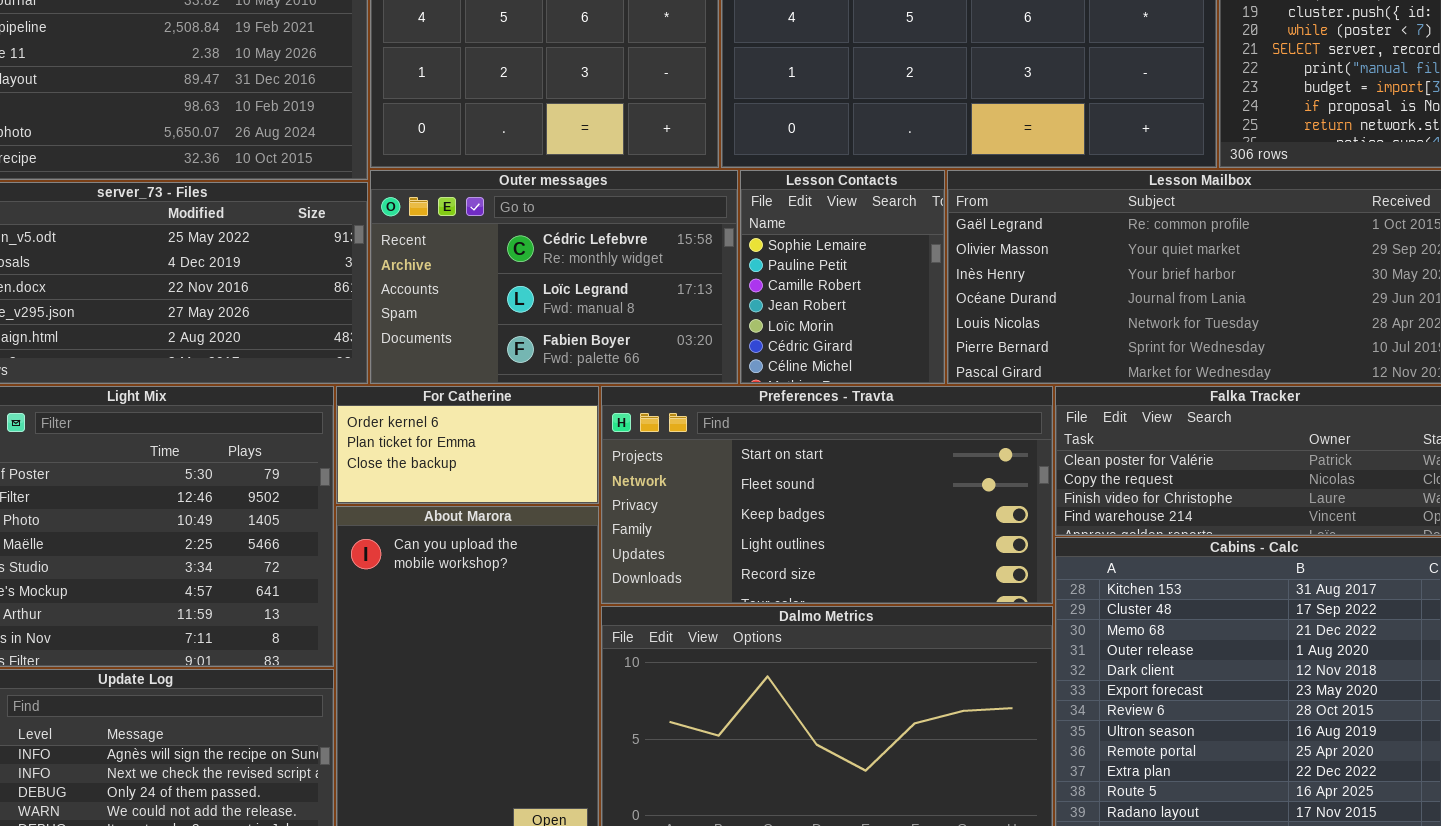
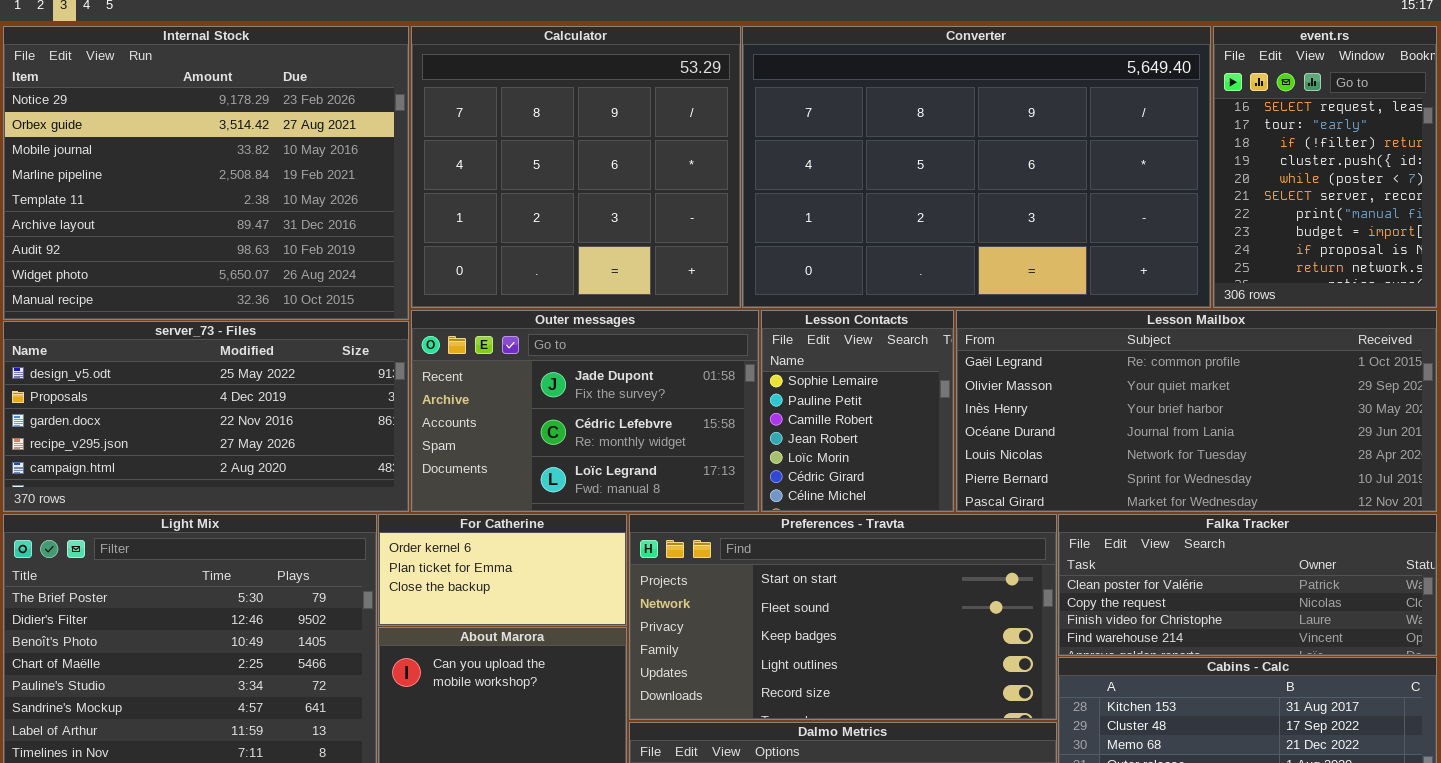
Outer messages: [370,170,738,384] -> [411,310,759,512], scrolled up 1 row

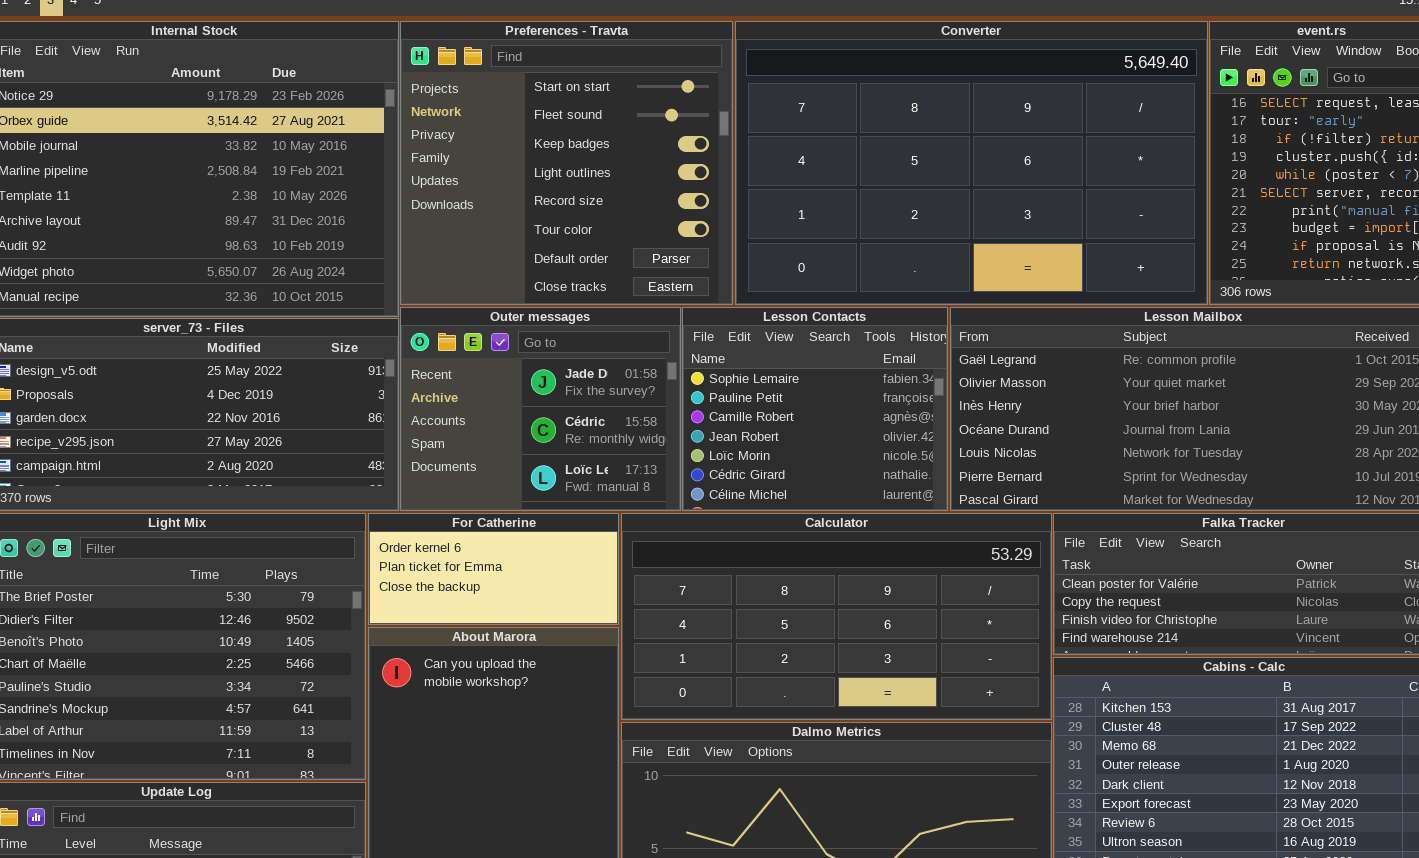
Calculator: [411,26,741,308] -> [621,513,1052,720], moved, resized
Outer messages: [411,310,759,512] -> [400,307,681,511], resized
Lesson Contacts: [761,310,954,512] -> [682,307,948,511], resized
Preferences - Travta: [629,514,1057,720] -> [400,21,733,305], moved, resized

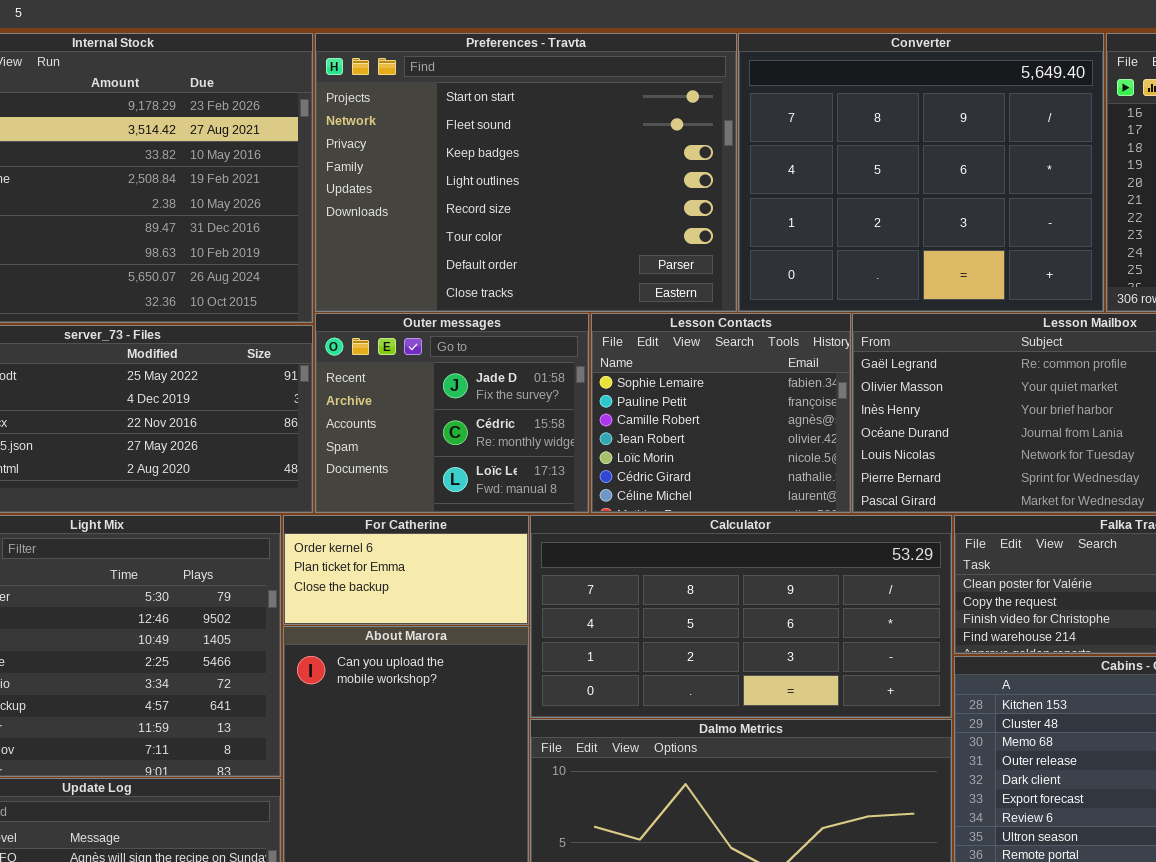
Preferences - Travta: [400,21,733,305] -> [315,33,737,312], resized
Converter: [735,21,1208,305] -> [738,33,1104,312], resized

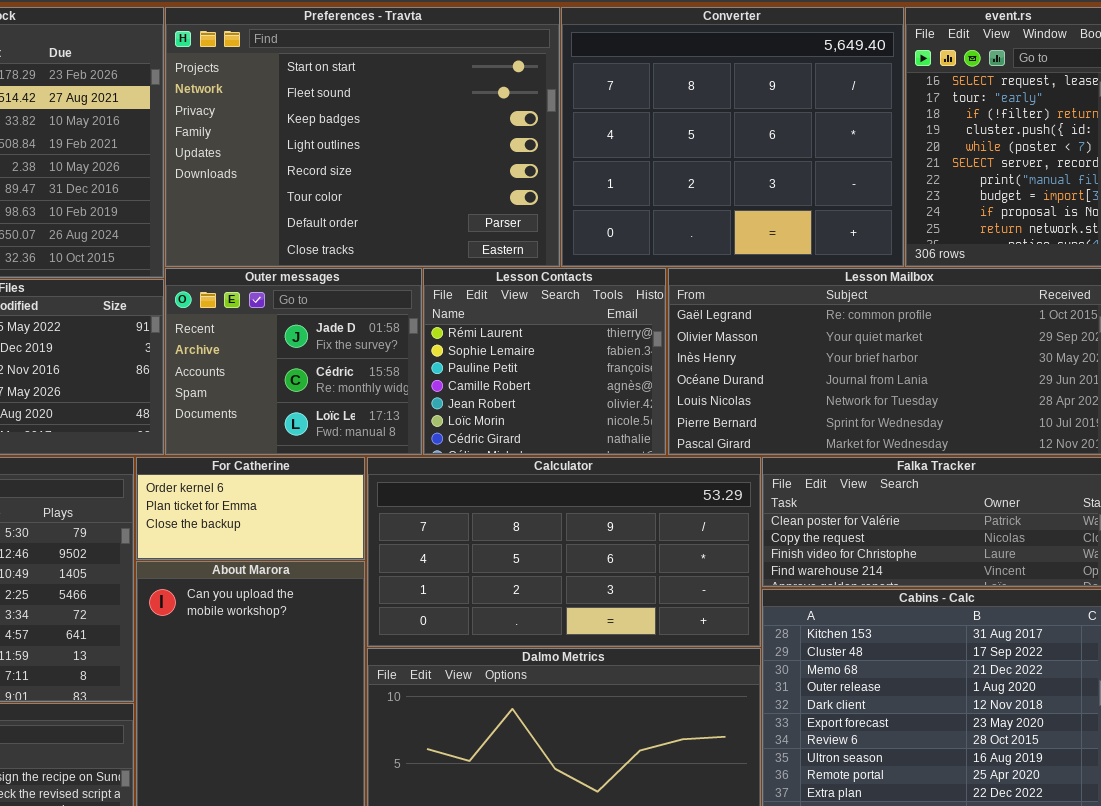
Lesson Contacts: [591,313,851,513] -> [423,268,666,455], scrolled up 1 row

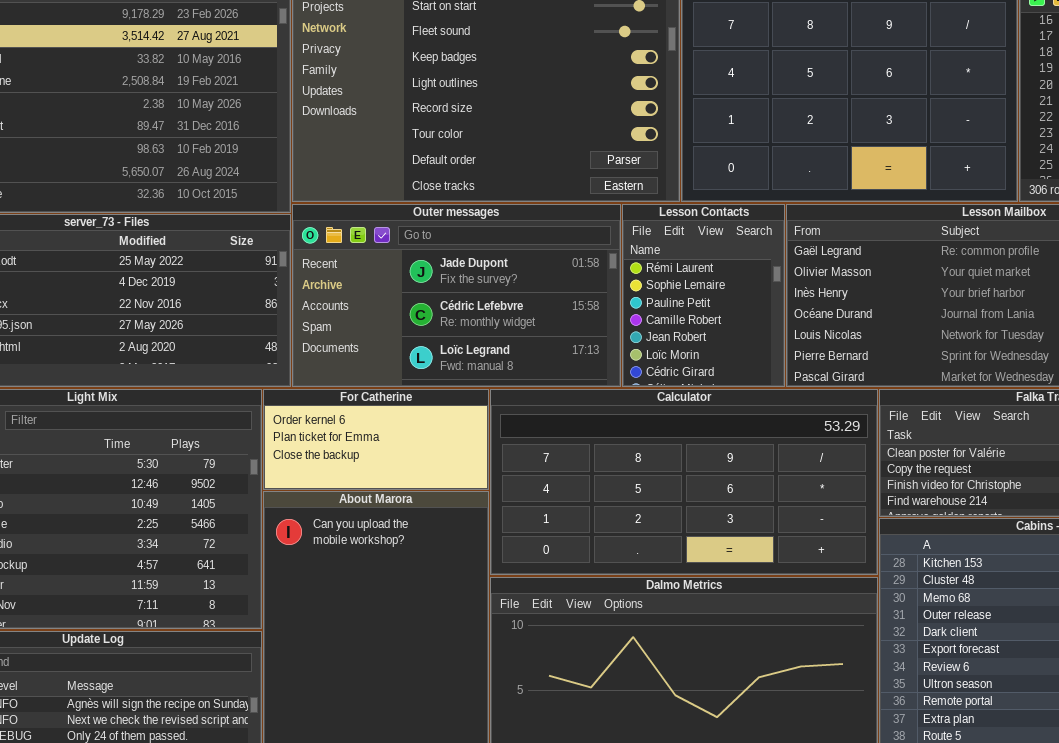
Outer messages: [165,268,422,455] -> [292,204,621,387], resized
Lesson Contacts: [423,268,666,455] -> [622,204,785,387], resized

